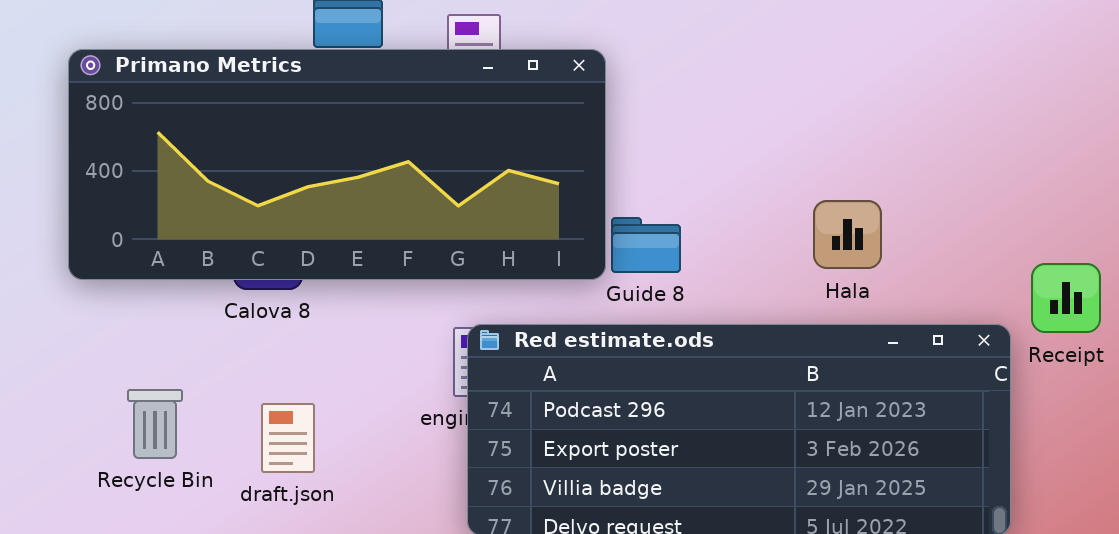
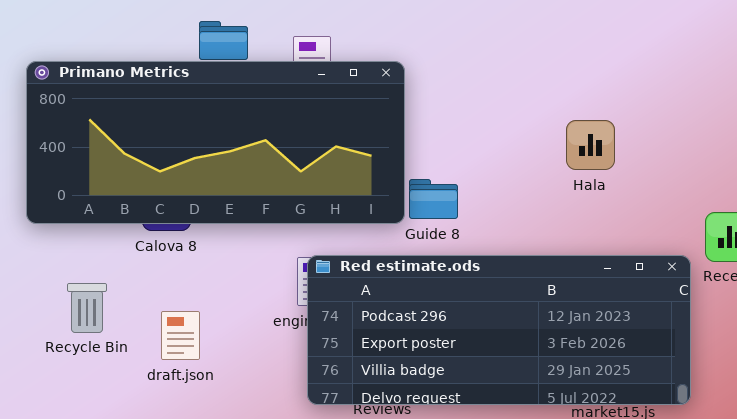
Hala: [813,200,882,269] -> [566,120,615,170], moved
Recycle Bin: [127,389,183,459] -> [67,283,107,333], moved

